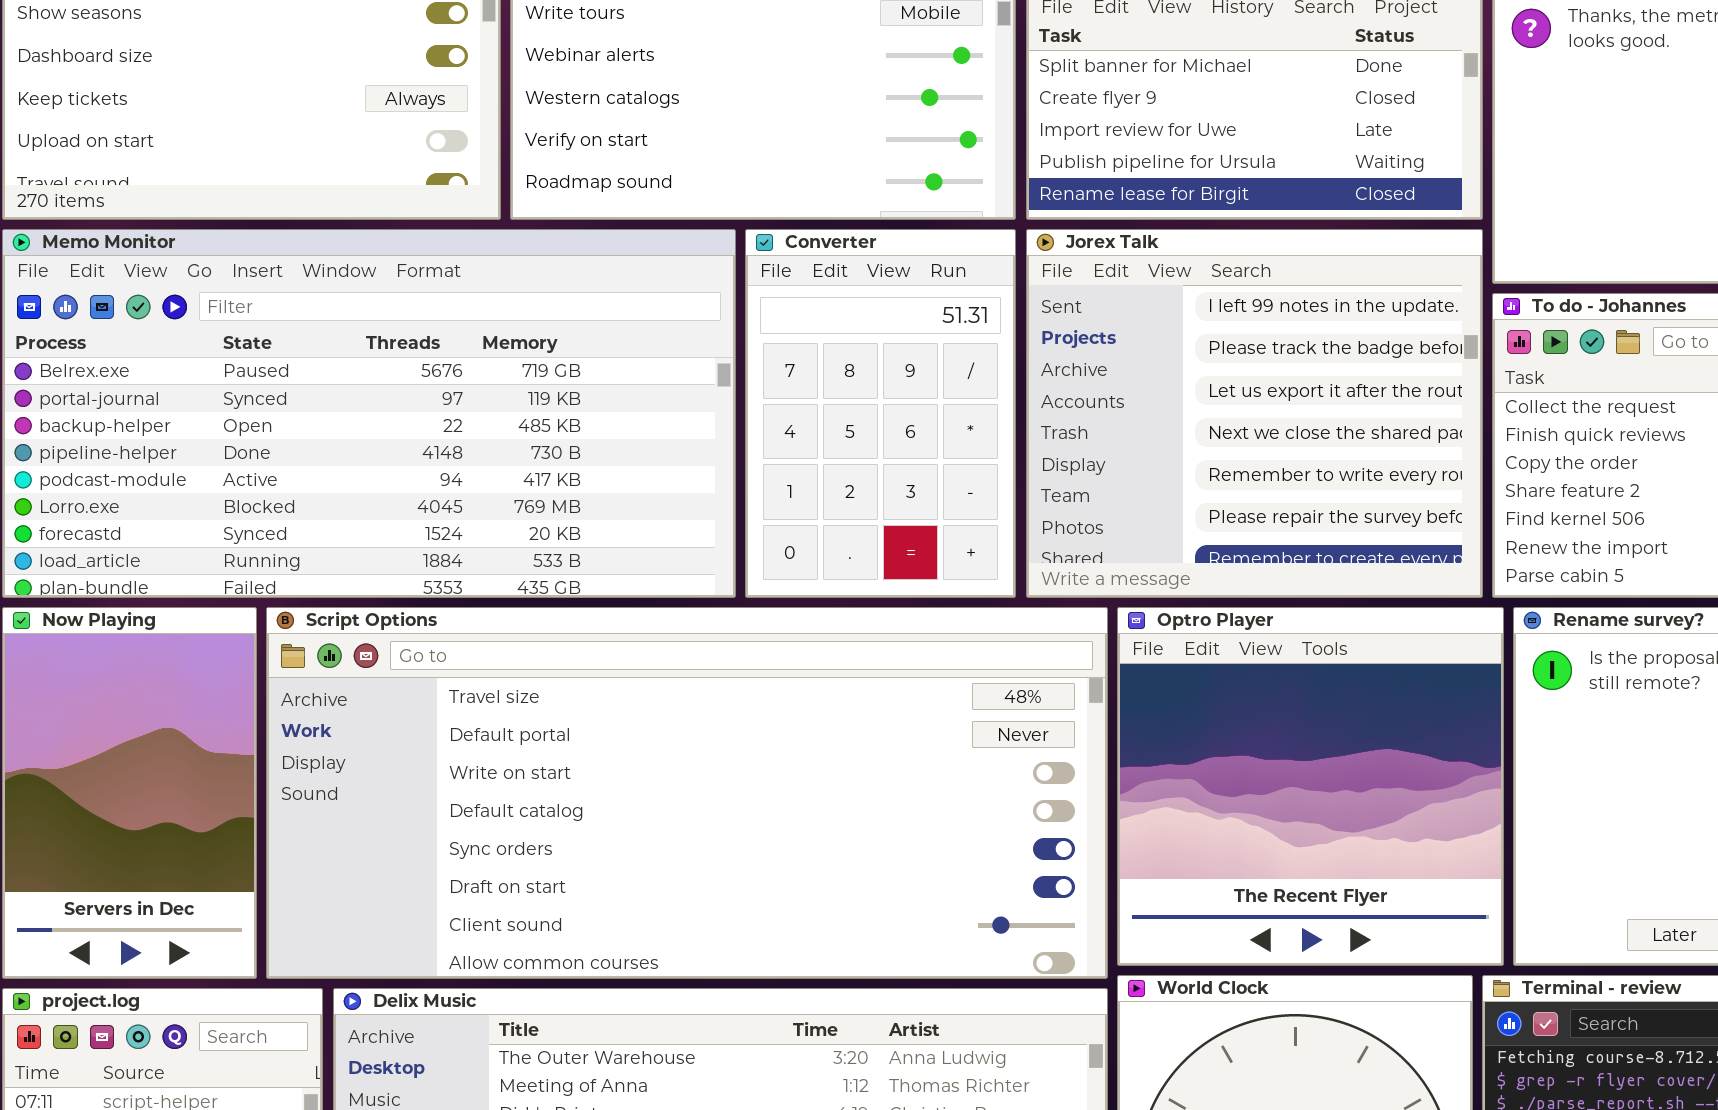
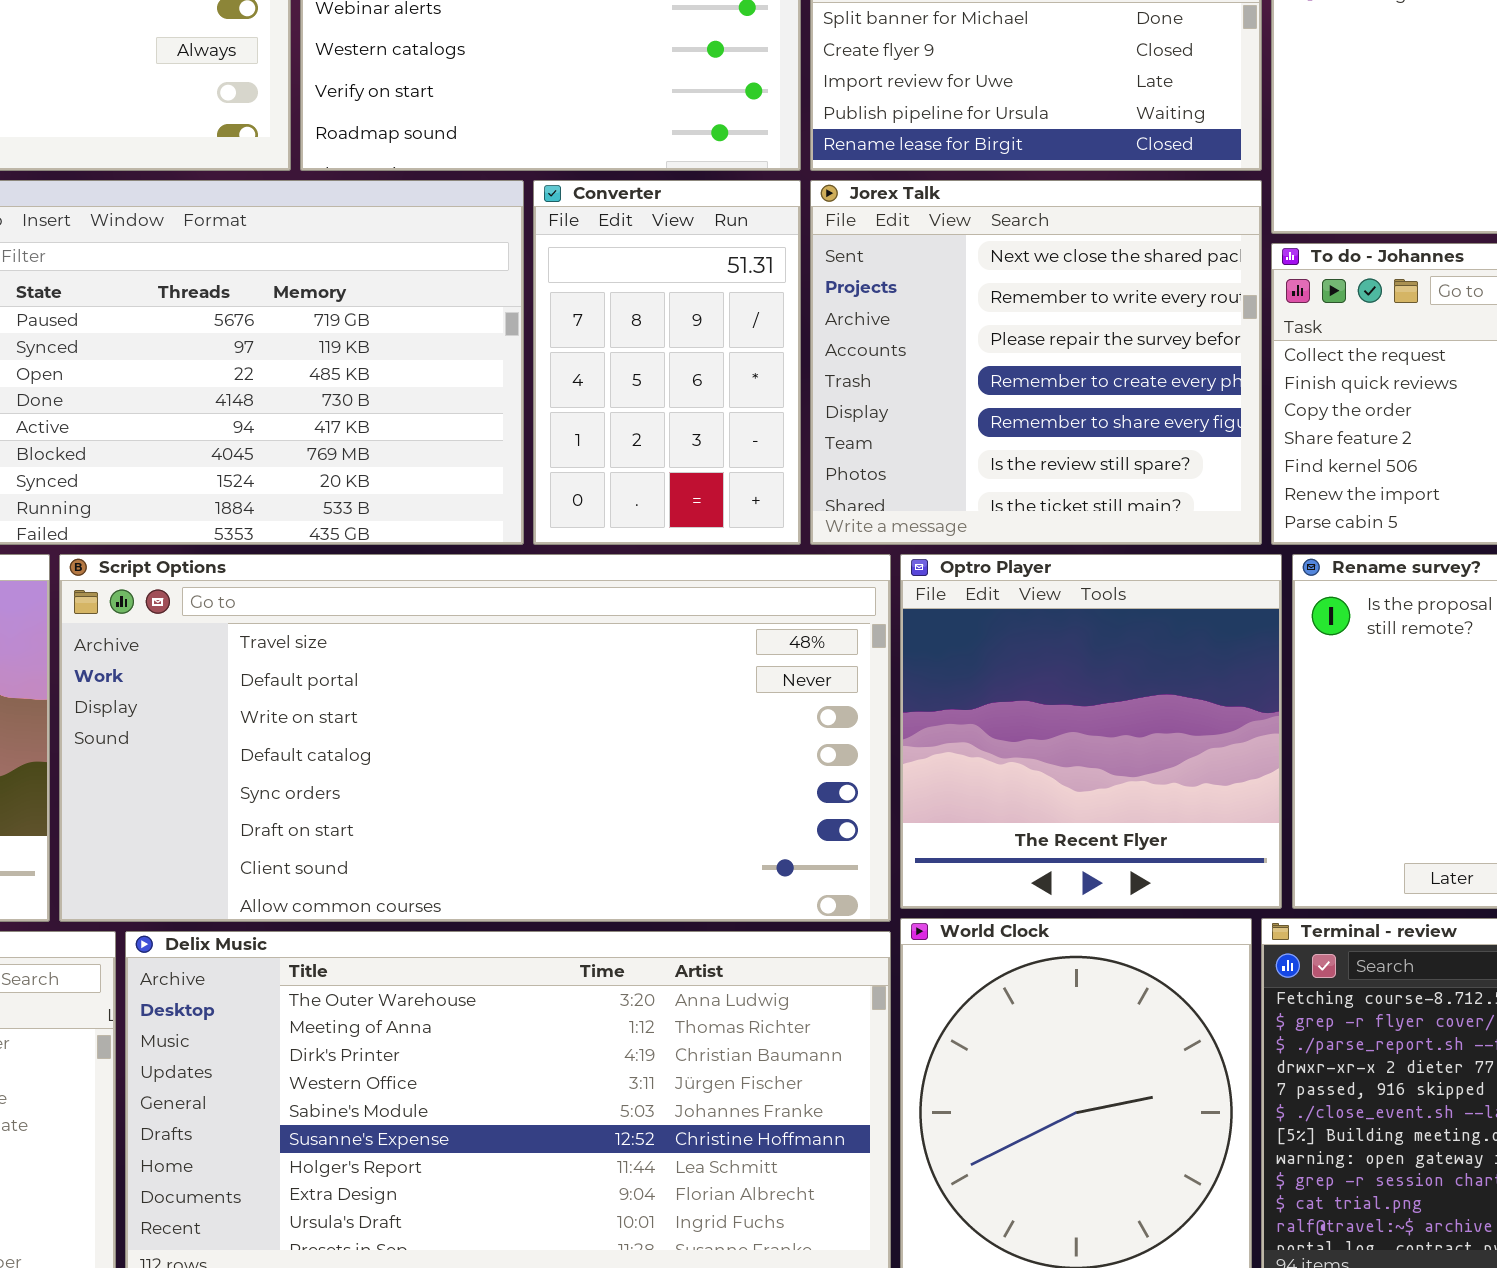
Jorex Talk: [1026,229,1483,598] -> [810,180,1262,545], scrolled down 3 rows

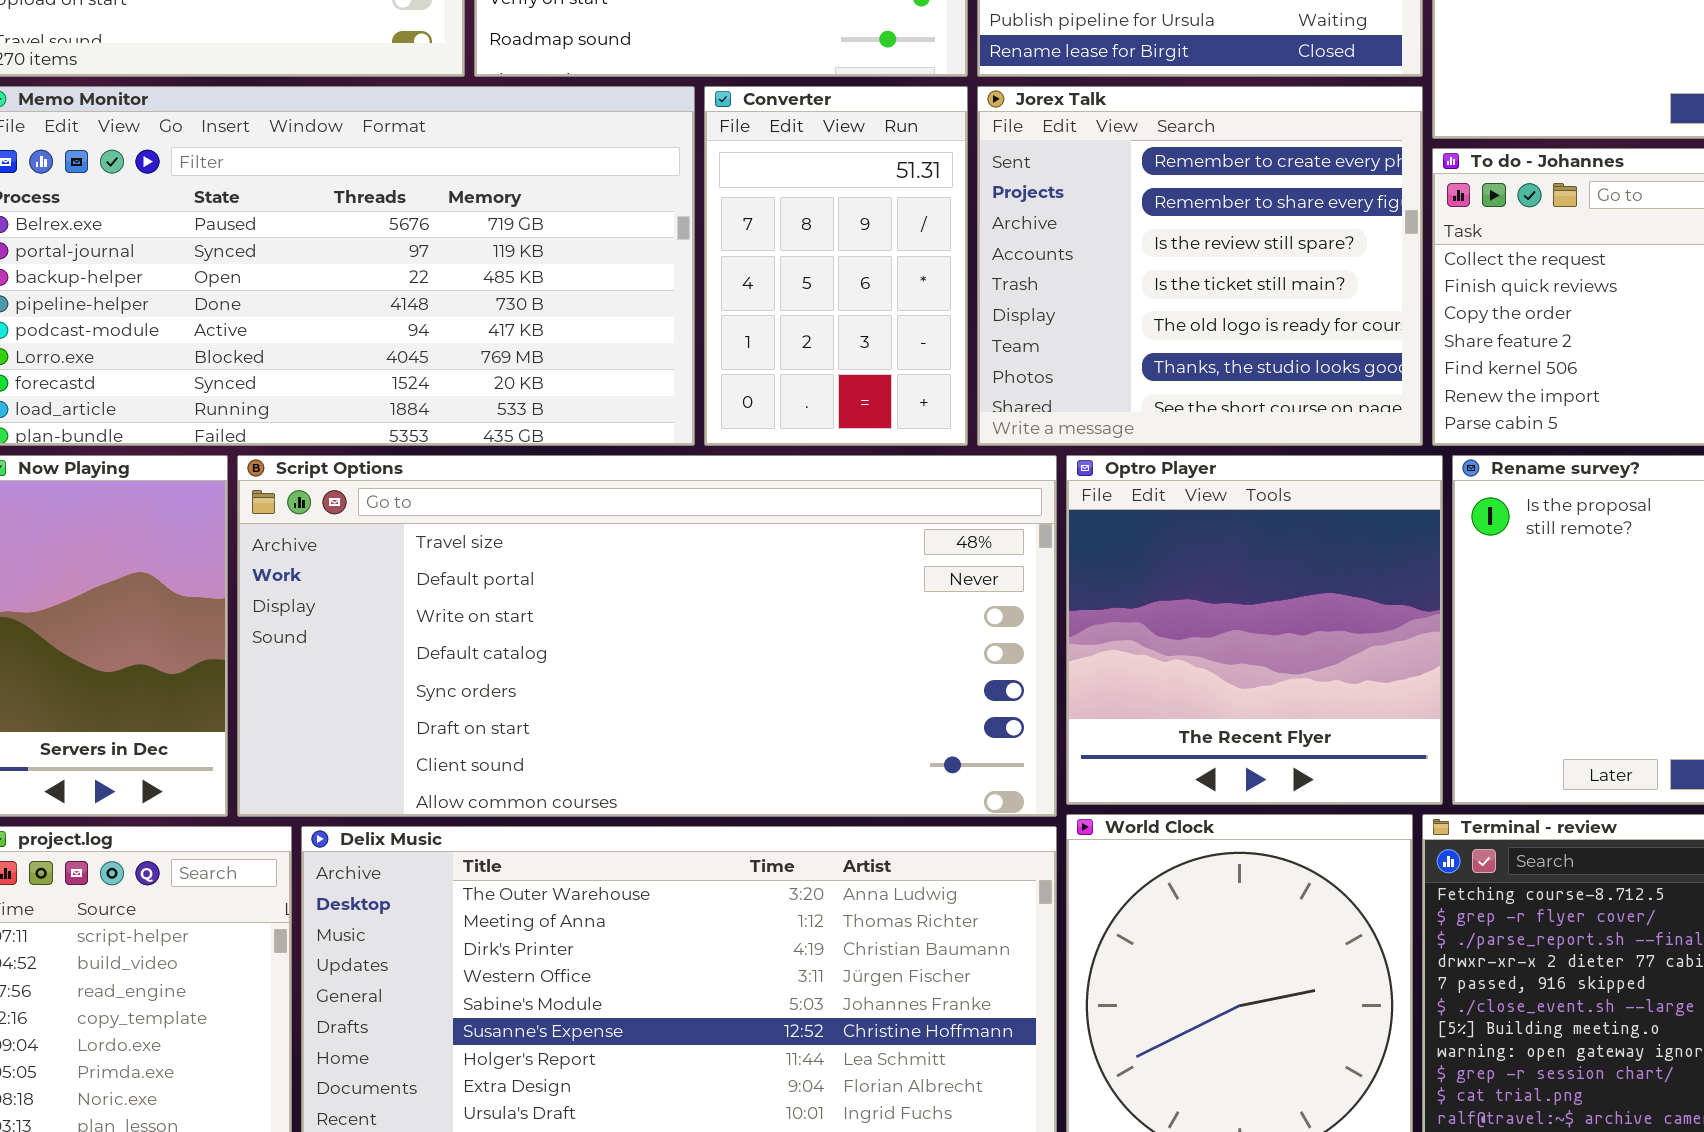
Jorex Talk: [810,180,1262,545] -> [977,86,1423,446], scrolled down 3 rows

